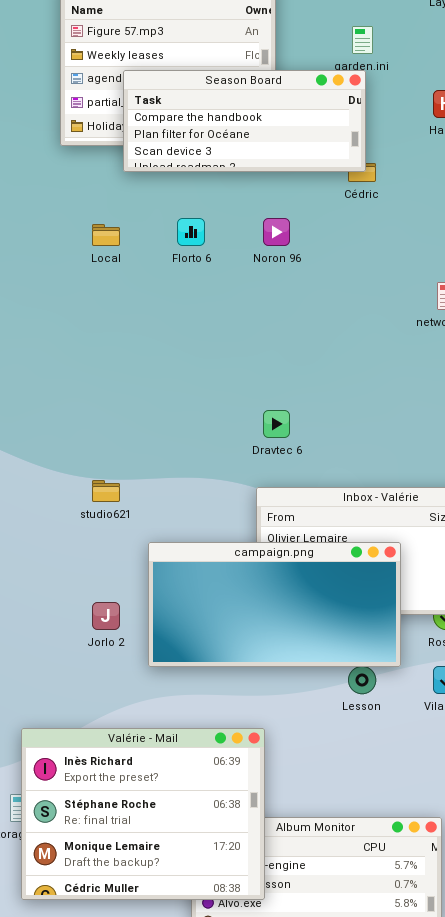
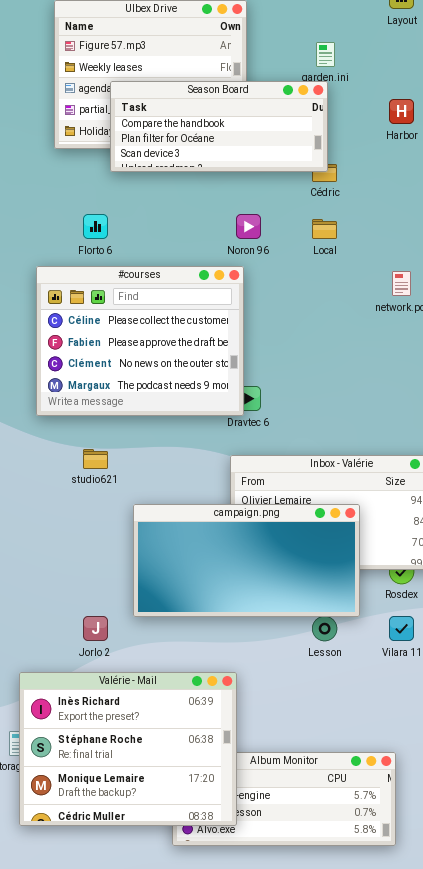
Florto 6: [177,218,205,246] -> [83,214,108,239], moved
Local: [92,224,120,246] -> [312,219,337,239], moved
#courses: none -> [36,266,244,416], opened
Jorlo 2: [92,602,120,630] -> [83,616,108,641], moved

